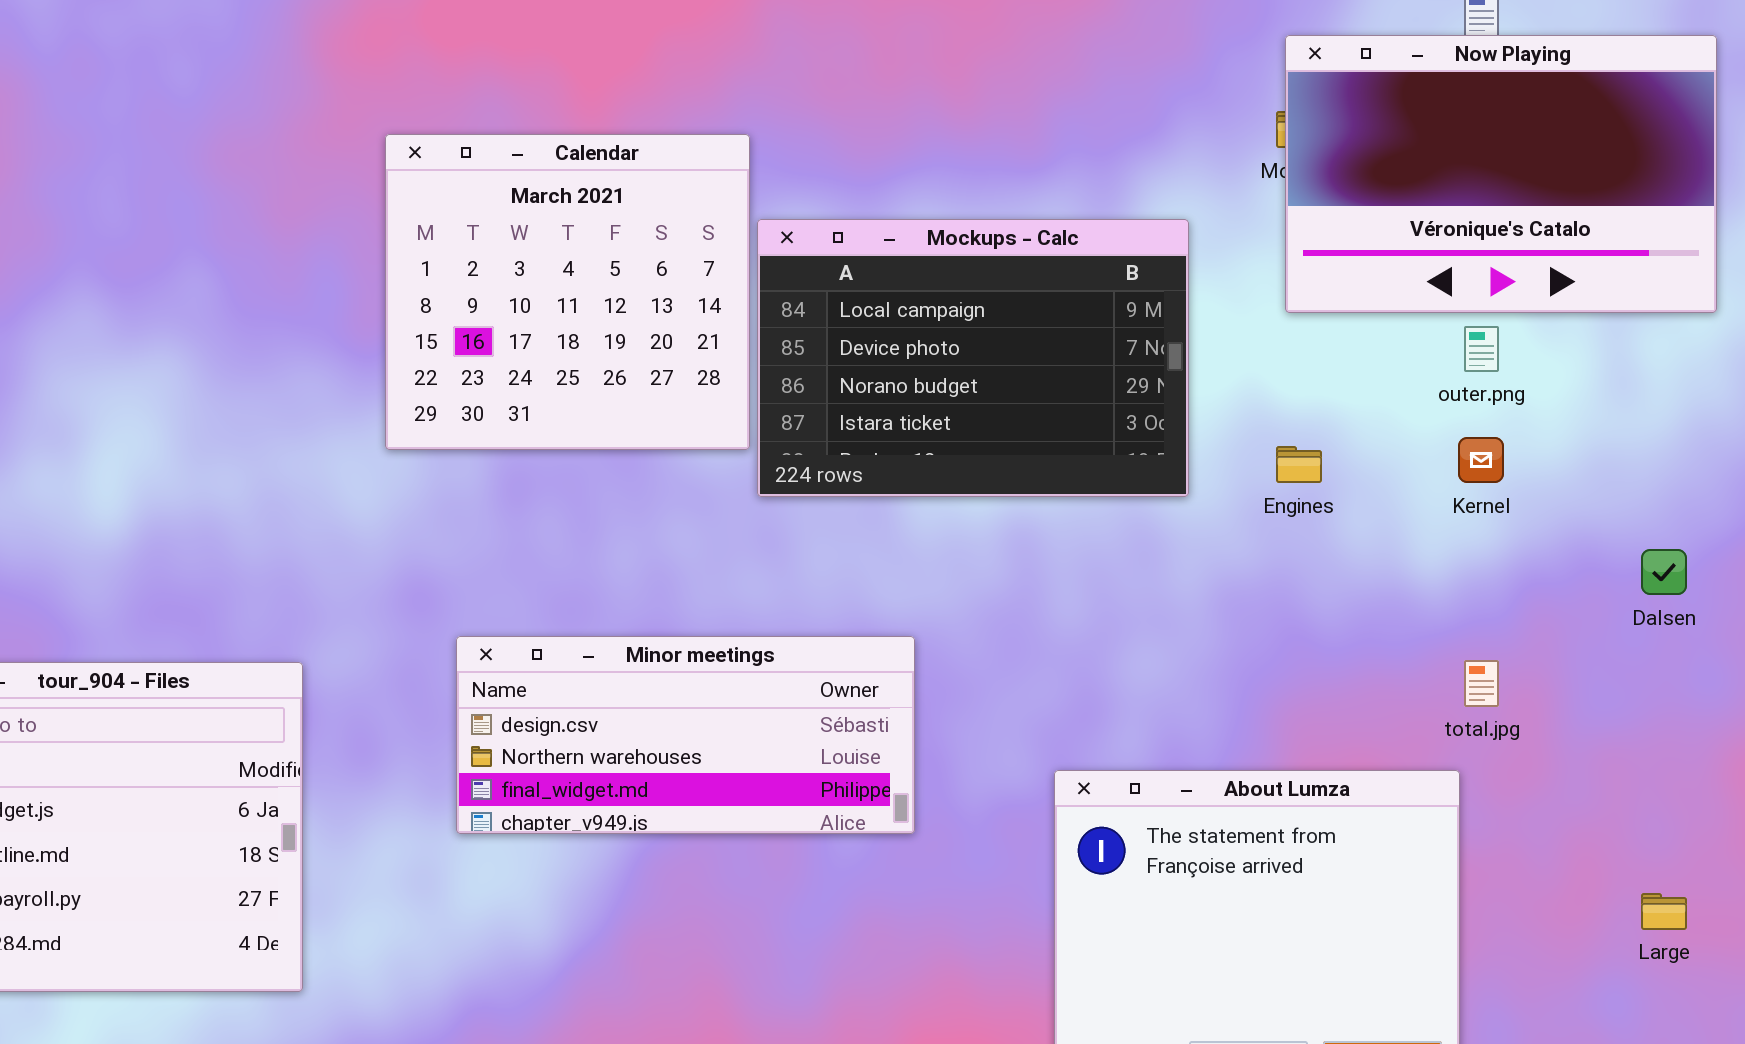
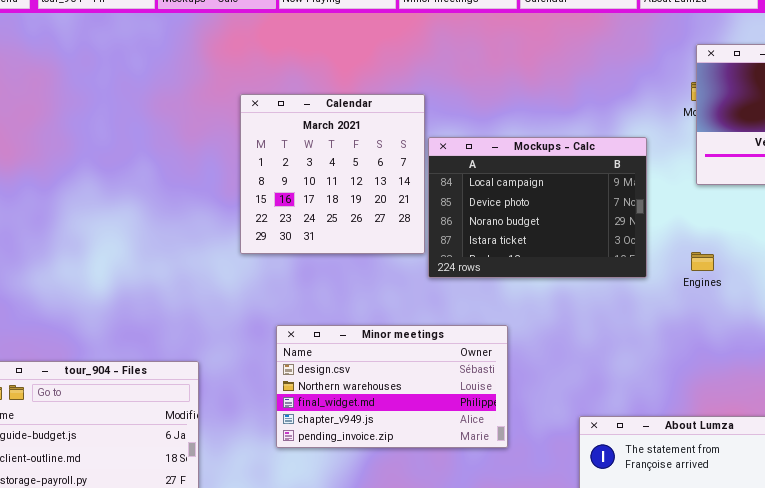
Minor meetings: [456,636,915,834] -> [276,325,508,448], resized

